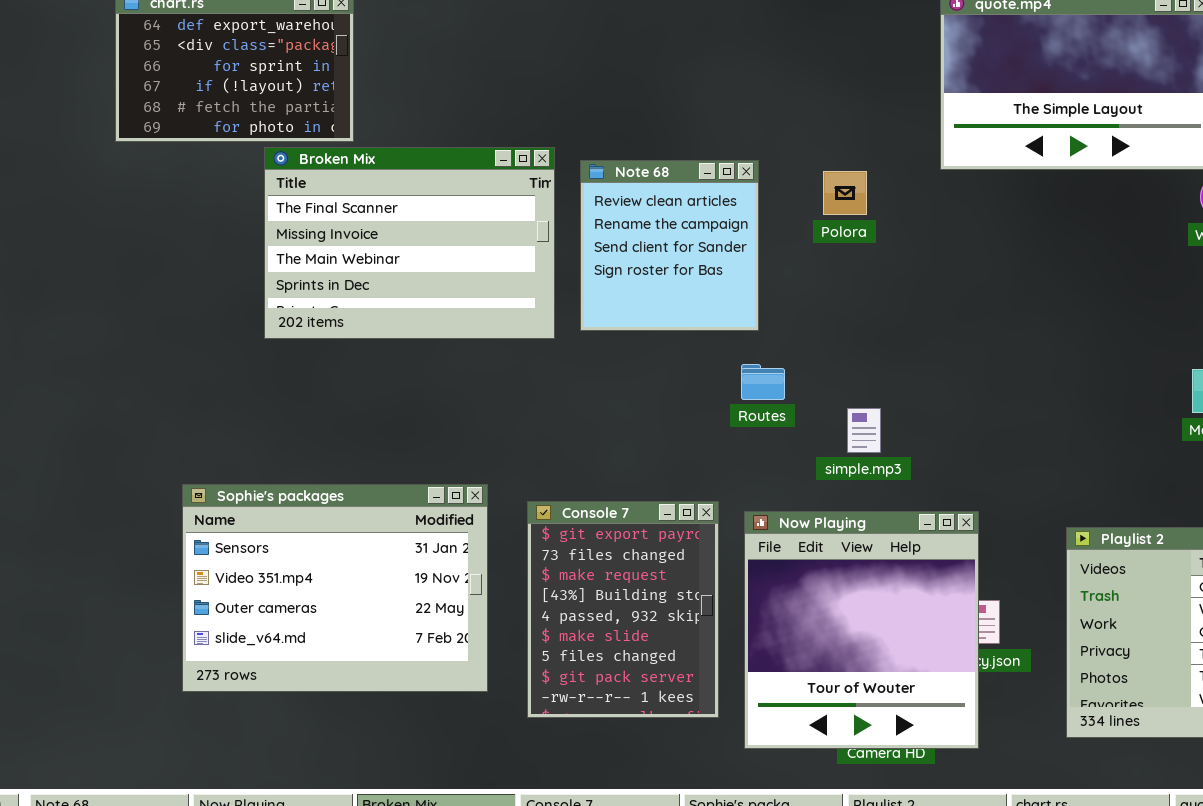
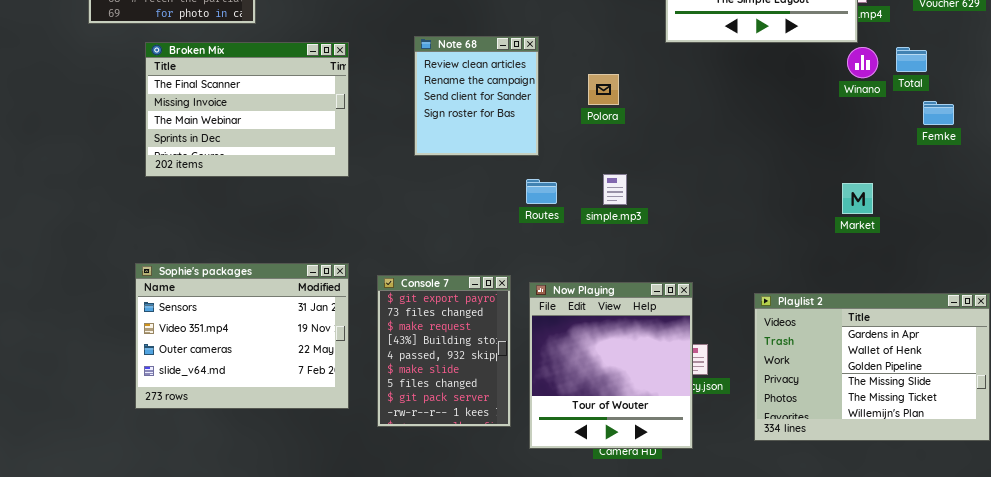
Broken Mix: [264,147,555,339] -> [145,42,349,177], moved
Polora: [823,171,867,215] -> [588,74,619,105], moved
simple.mp3: [847,408,881,453] -> [603,174,627,205], moved

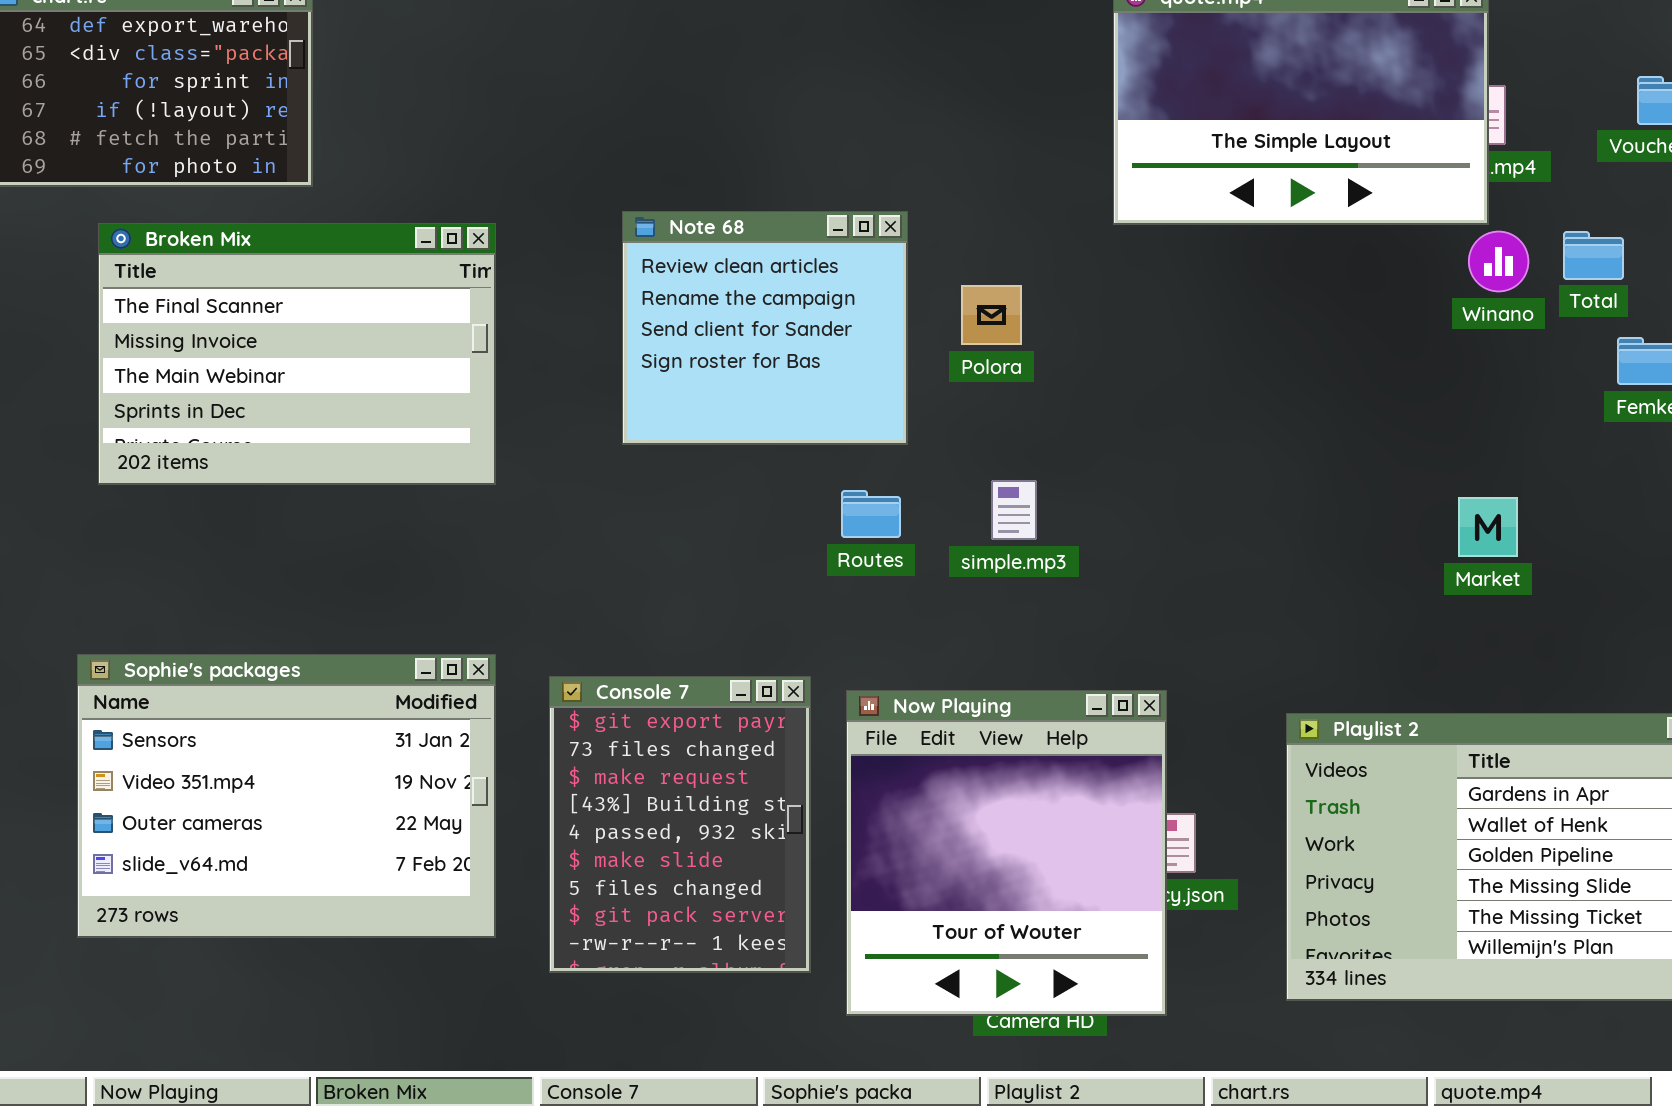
Note 68: [414,36,539,156] -> [622,211,908,445], resized

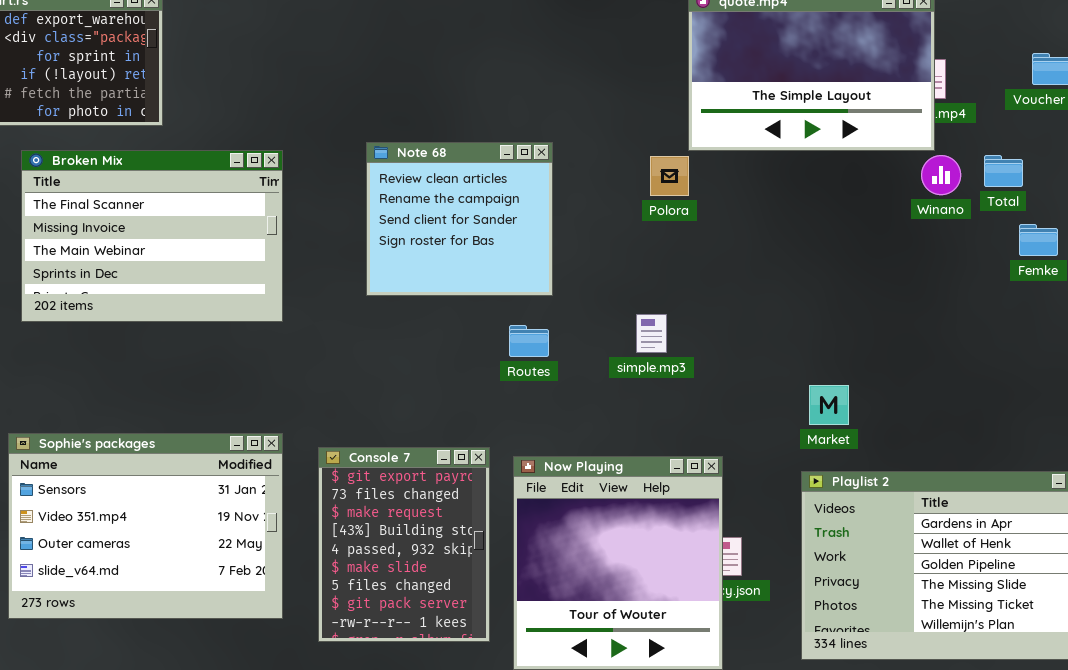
Polora: [961,285,1022,345] -> [650,156,689,196], moved
simple.mp3: [991,480,1037,540] -> [636,314,667,353], moved
Market: [1458,497,1518,557] -> [809,385,849,425], moved

